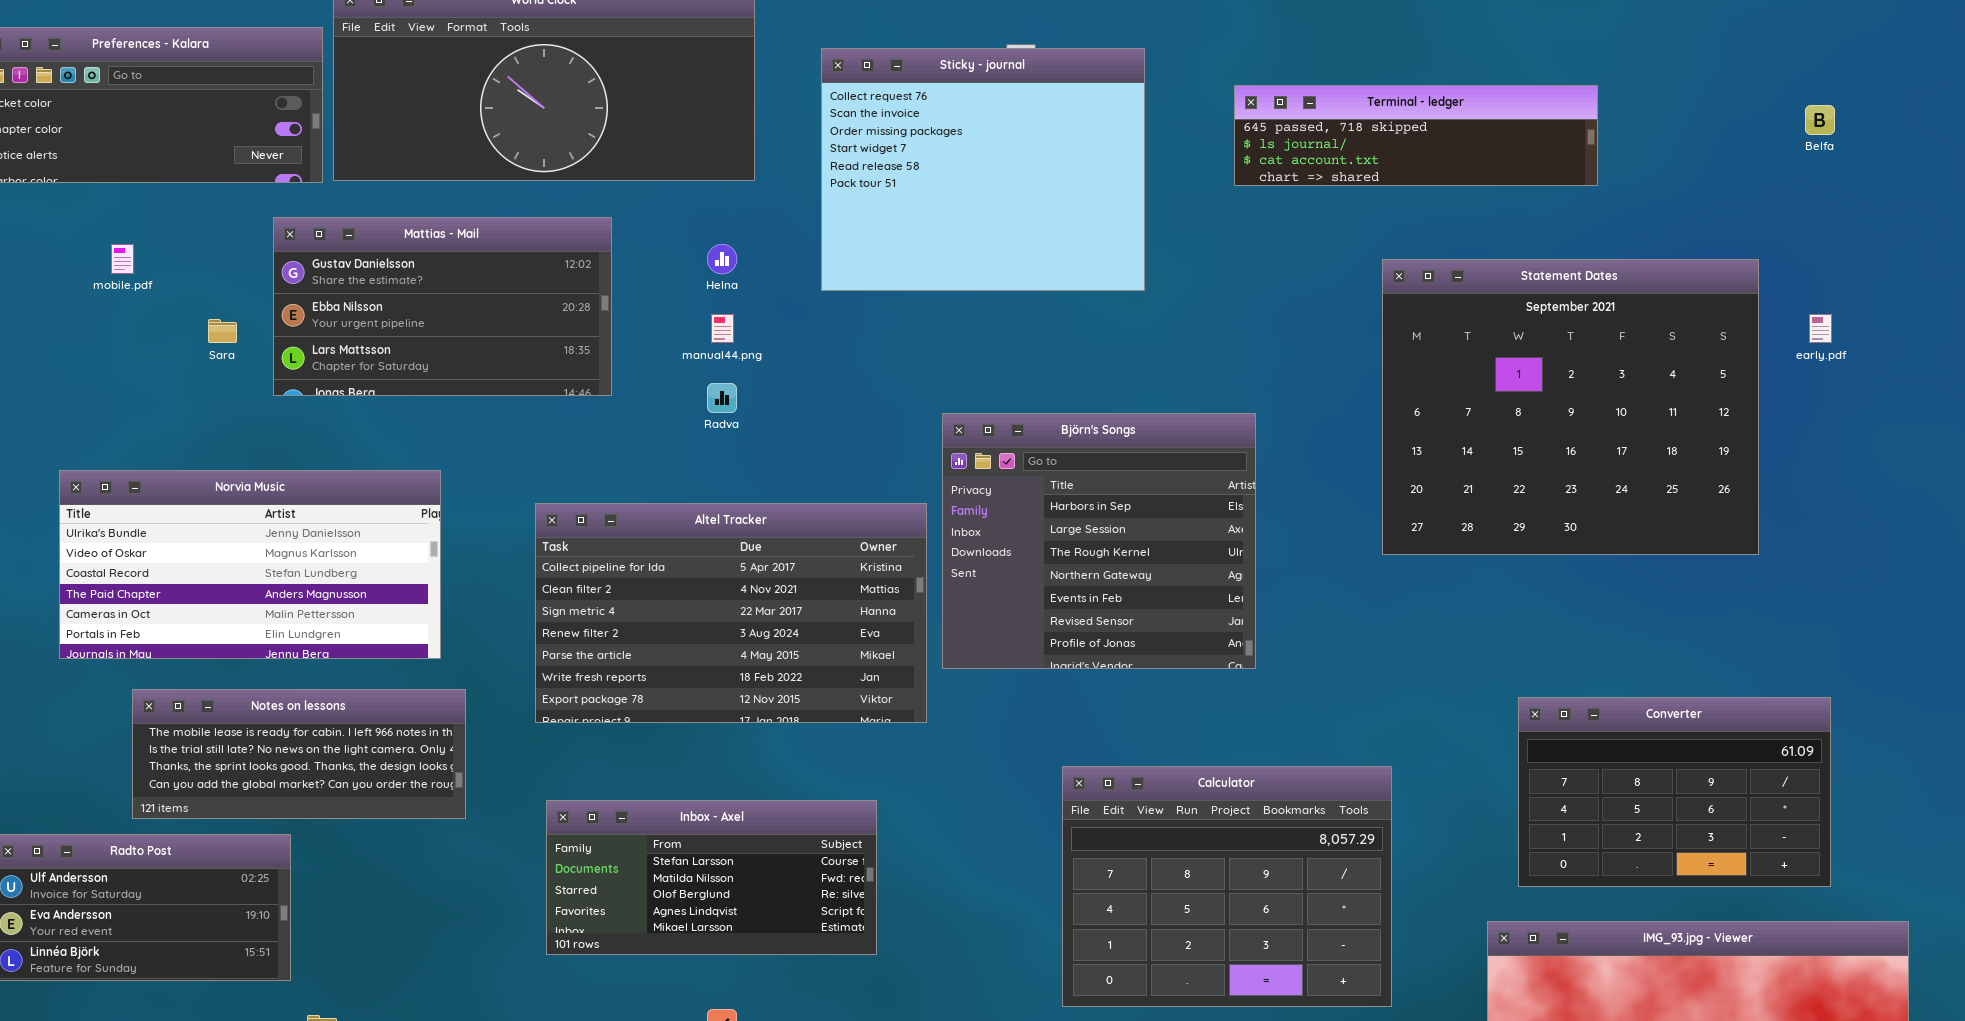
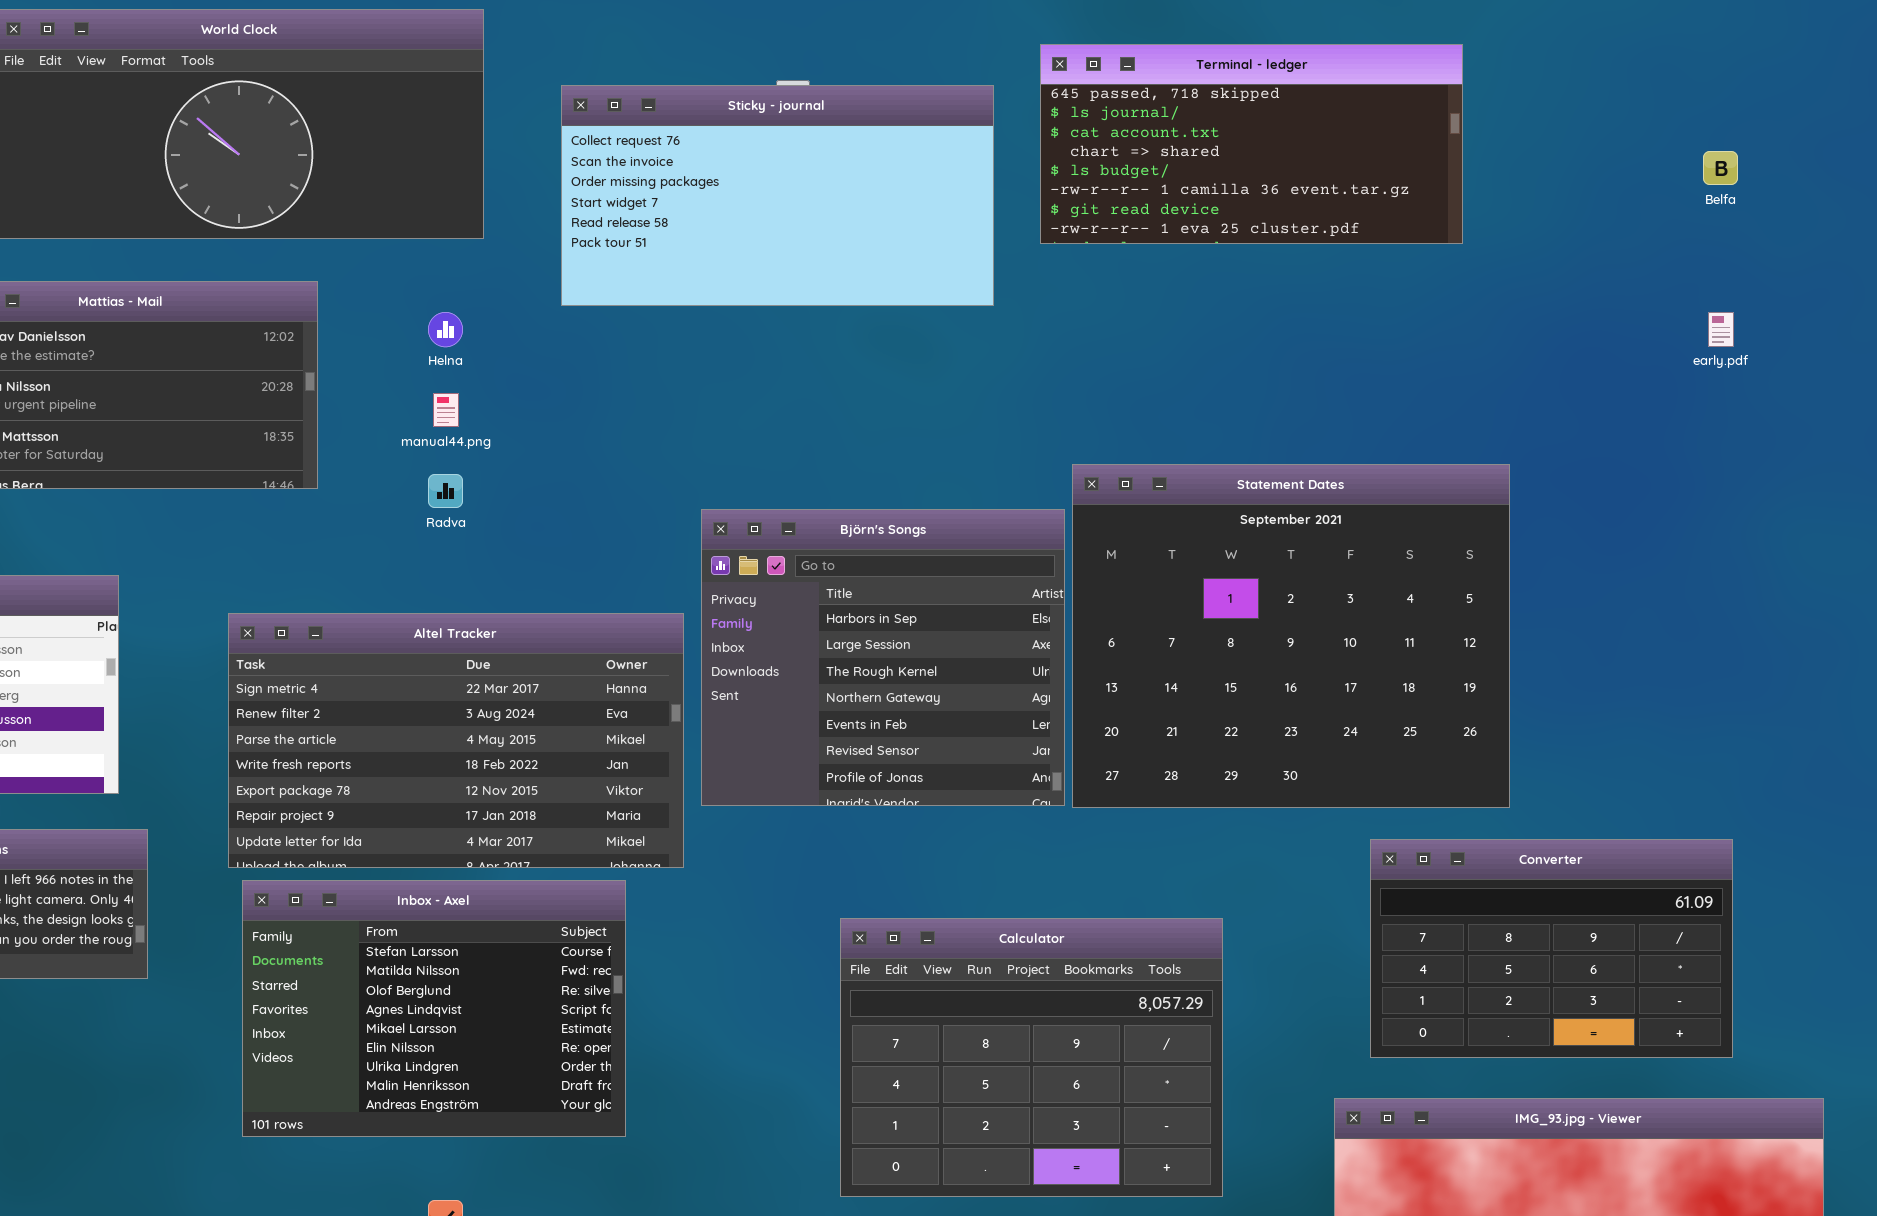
Sticky - journal: [821,48,1145,291] -> [561,85,994,306], resized
Terminal - ledger: [1234,85,1598,186] -> [1040,44,1463,244], resized
Statement Dates: [1382,259,1759,555] -> [1072,464,1510,808], moved
early.pdf: [1809,314,1832,343] -> [1708,312,1734,347], moved
Altel Tracker: [535,503,927,723] -> [228,613,684,868], scrolled down 2 rows
Inbox - Axel: [546,800,877,955] -> [242,880,626,1137], resized

